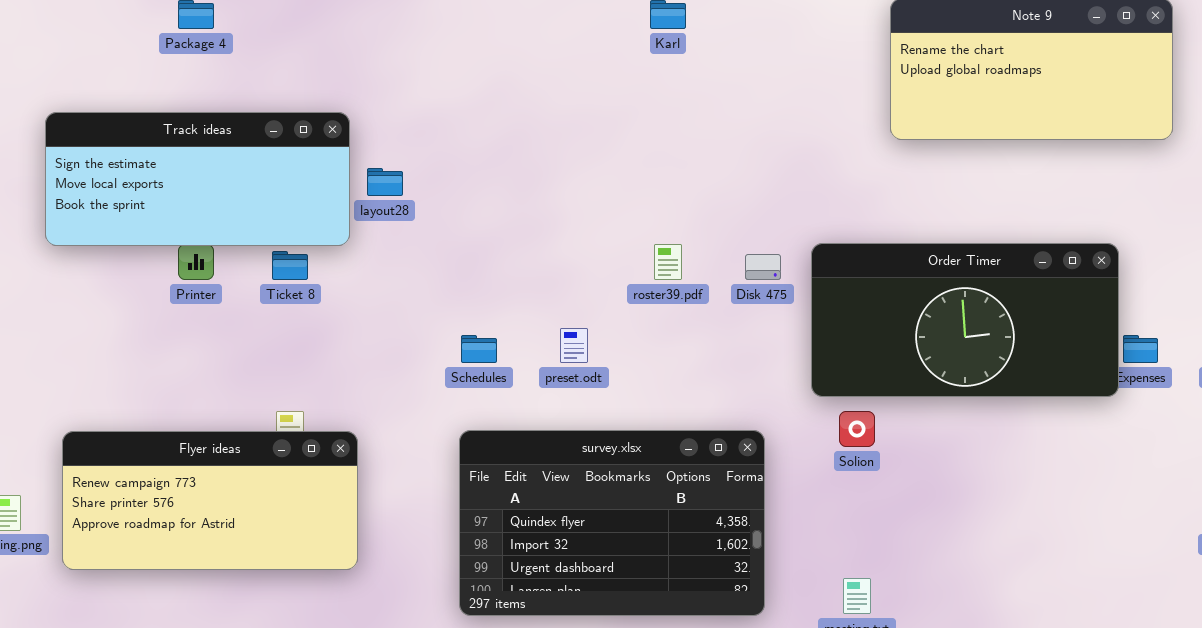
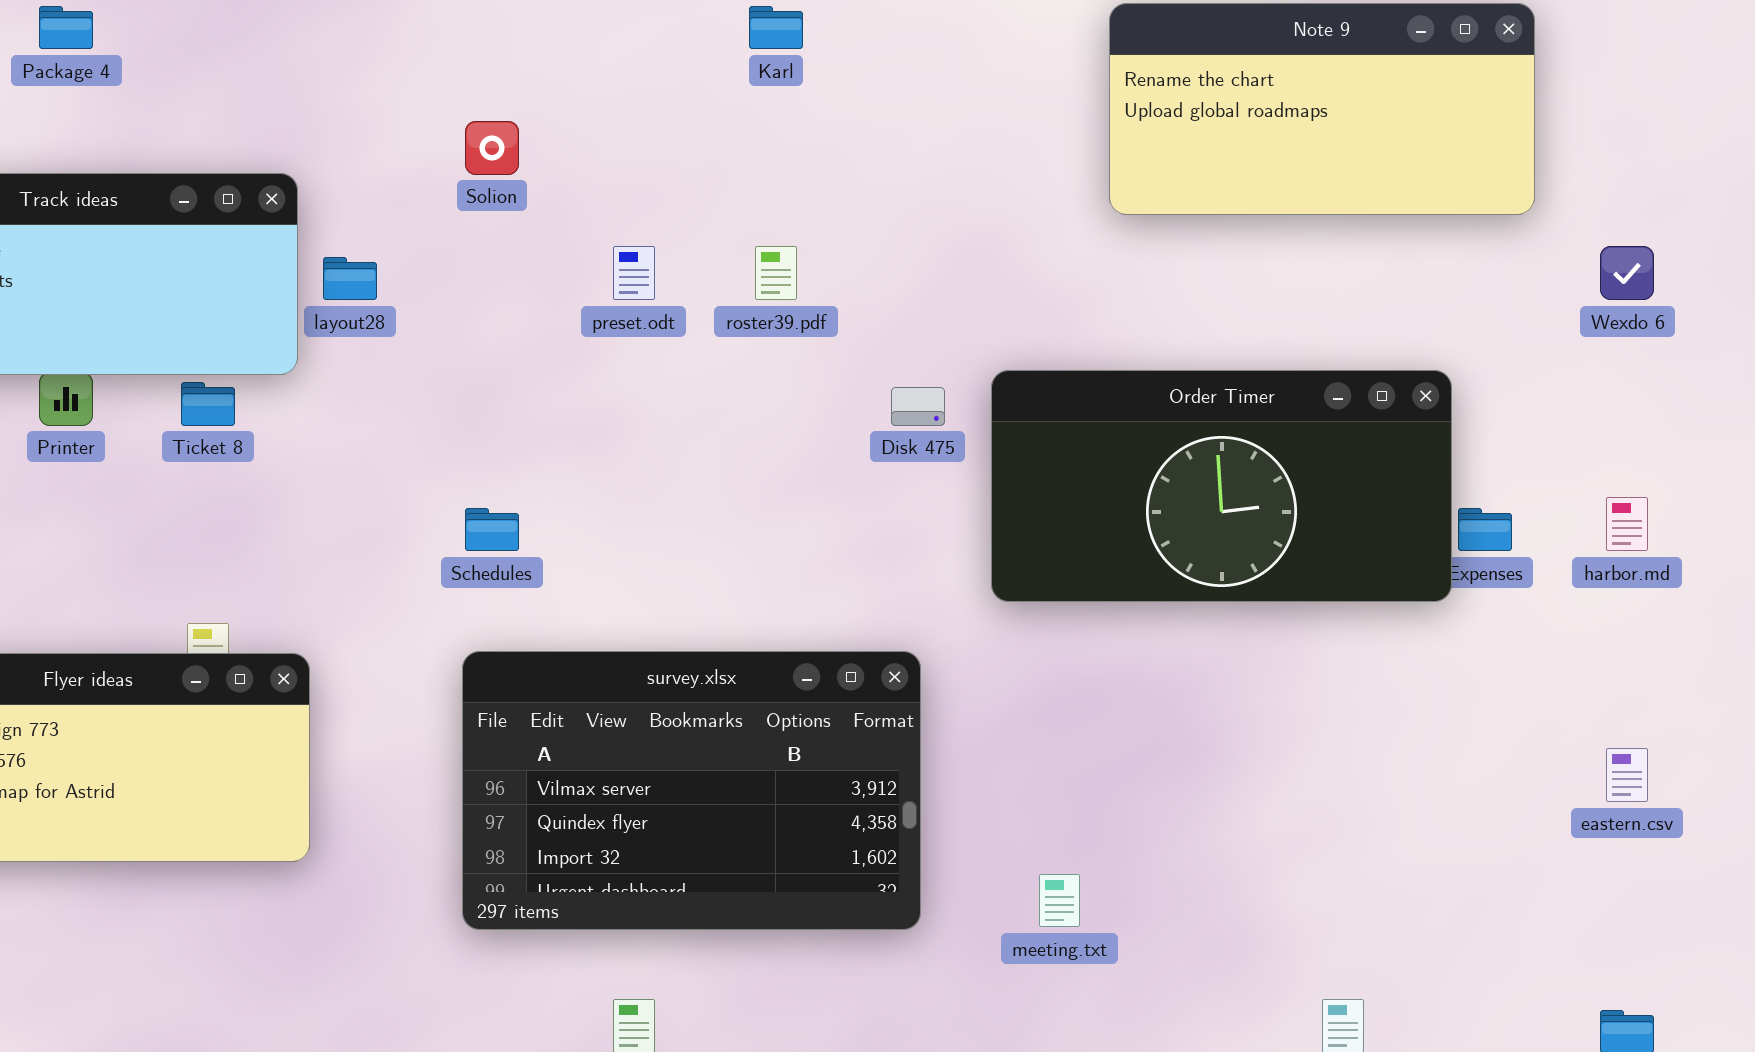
roster39.pdf: [654,244,682,280] -> [755,246,797,300], moved
preset.odt: [560,328,588,363] -> [613,246,655,300], moved
Solion: [839,411,875,447] -> [465,121,519,175], moved
survey.xlsx: [459,430,765,616] -> [462,651,921,930], scrolled up 1 row

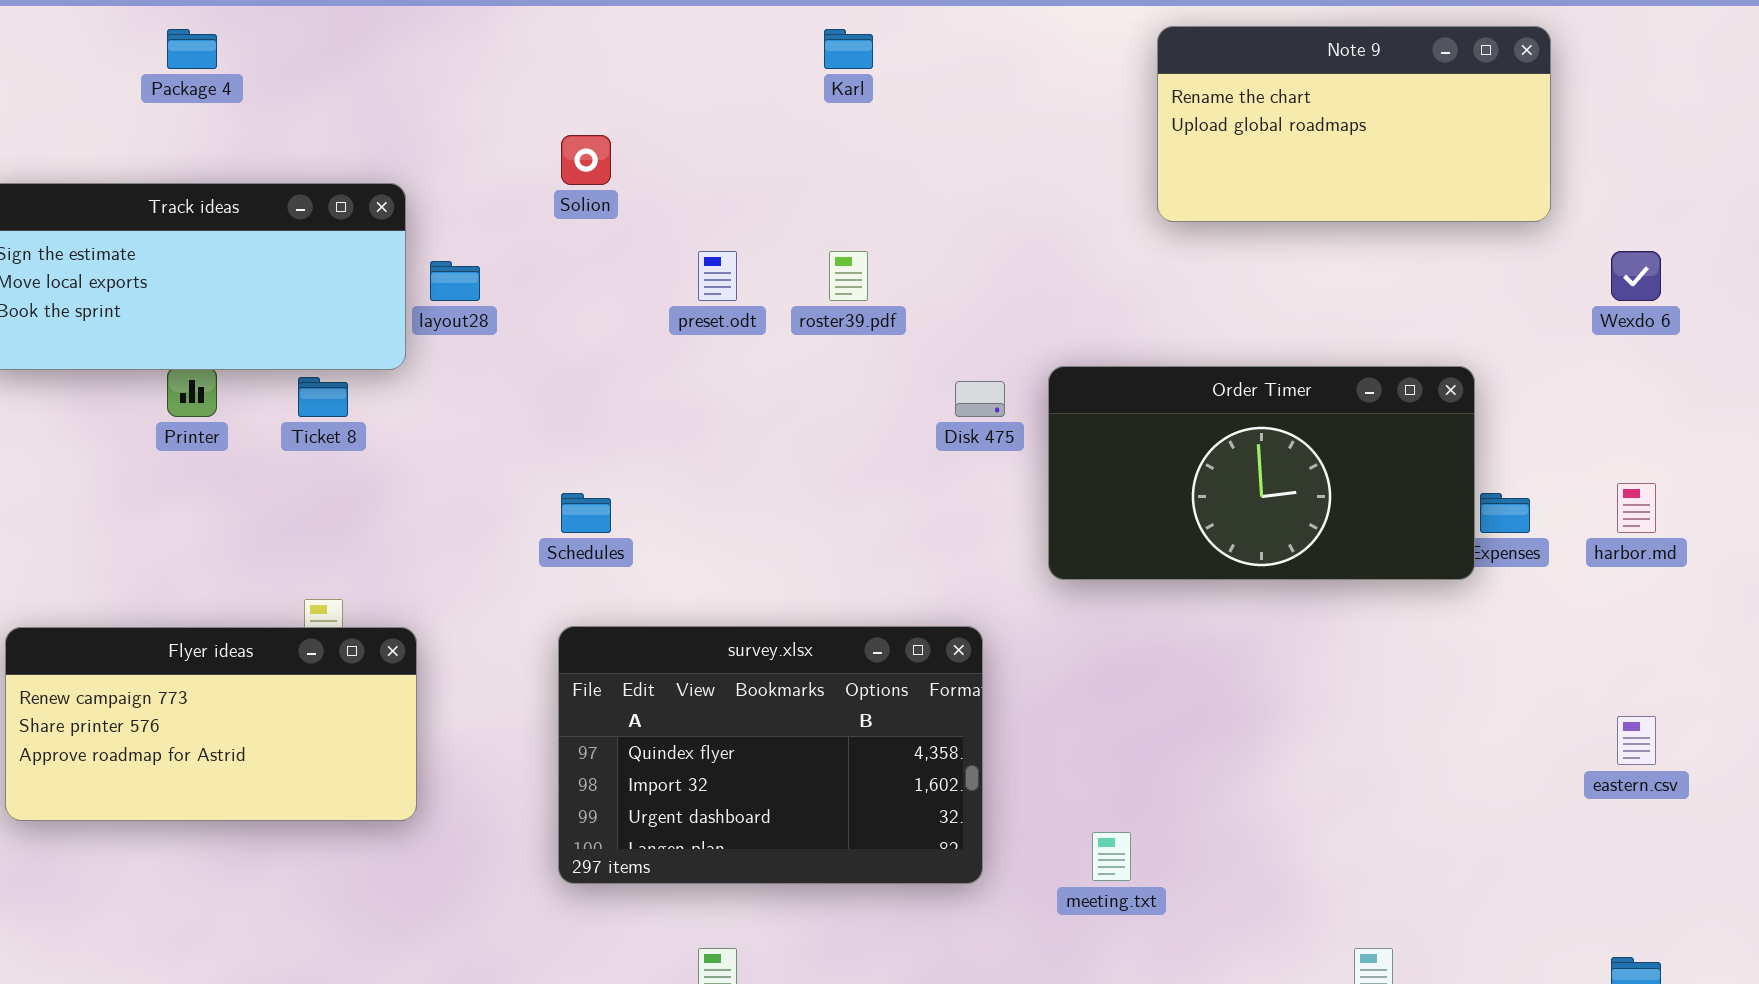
survey.xlsx: [462,651,921,930] -> [558,626,983,884], scrolled down 1 row

